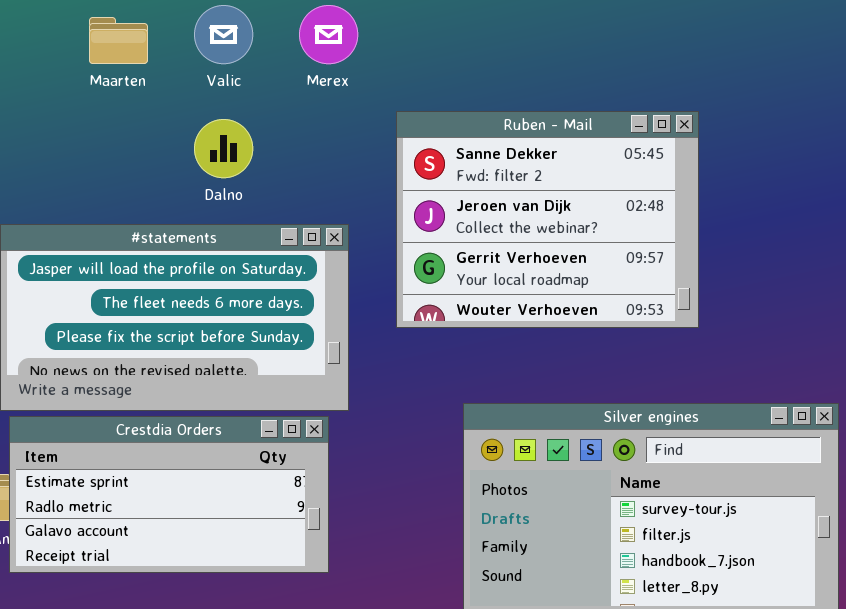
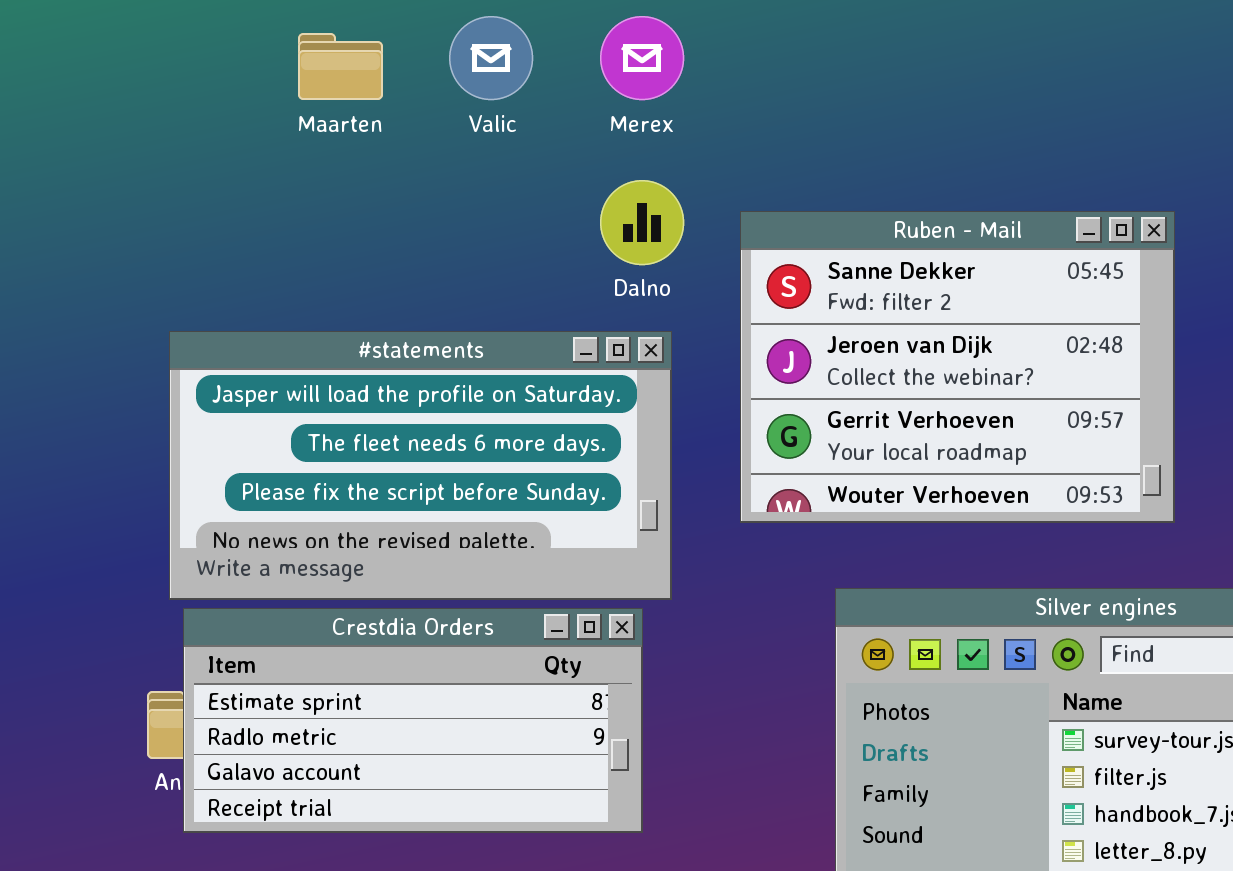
Ruben - Mail: [396,111,699,328] -> [740,211,1175,523], moved
Dalno: [194,119,253,178] -> [600,180,684,265], moved

